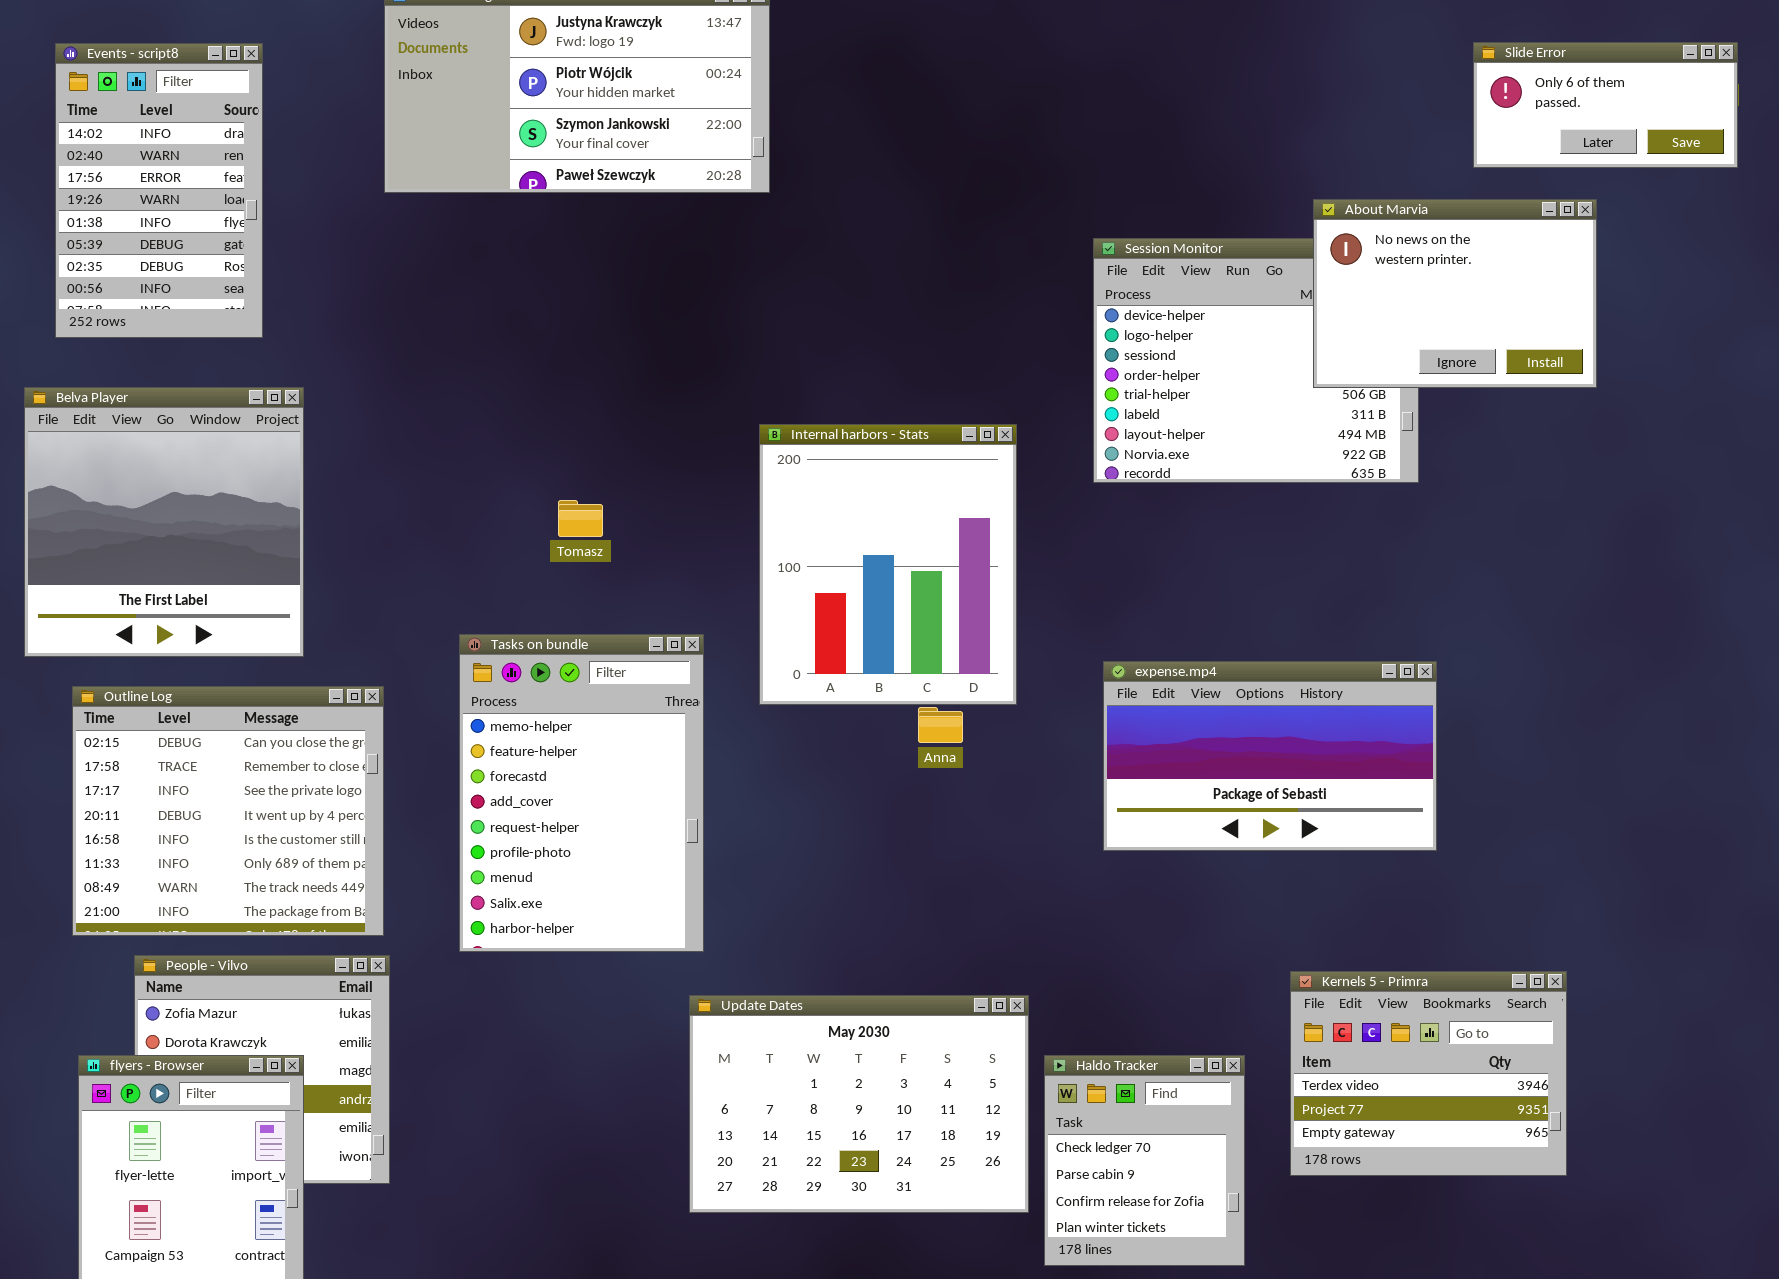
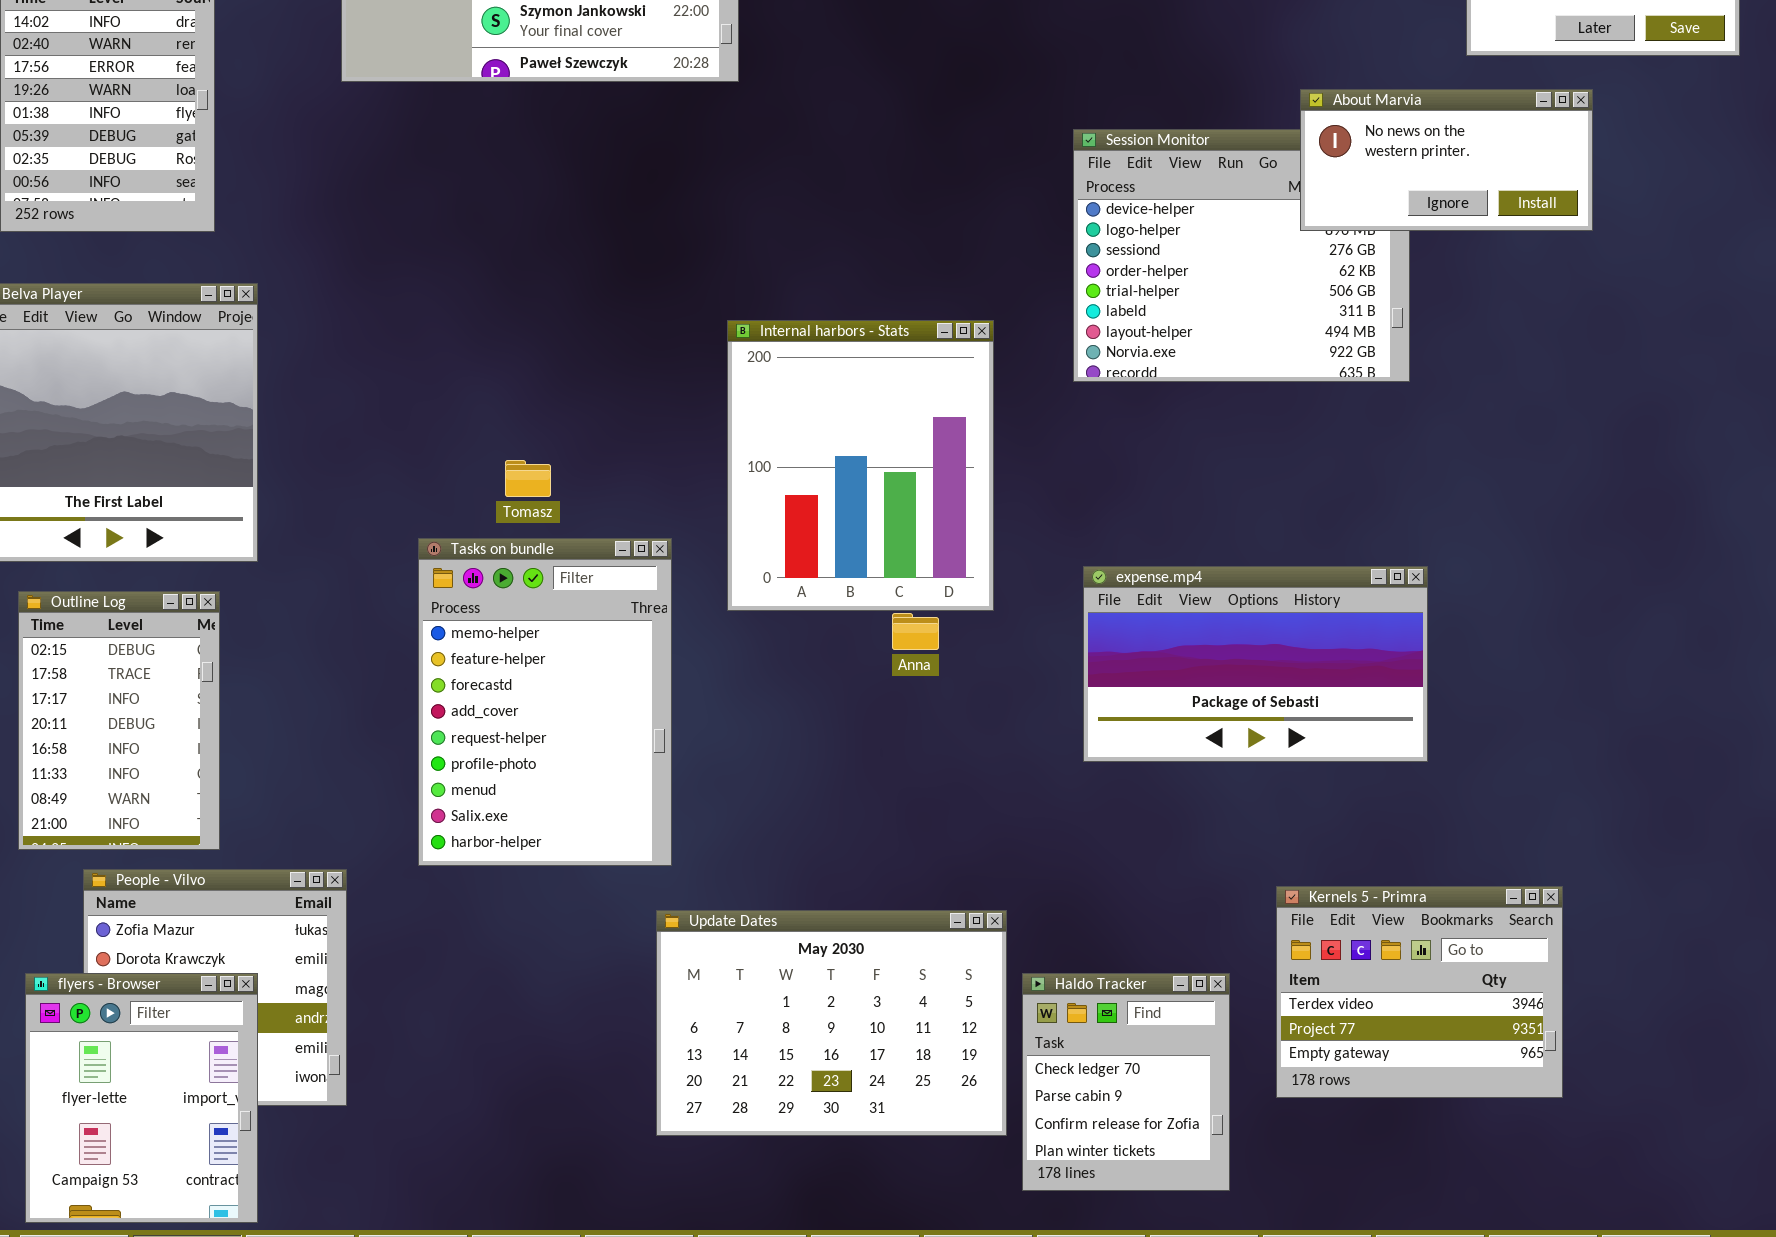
About Marvia: [1313,199,1597,388] -> [1300,89,1593,231], resized
Tomasz: [558,500,603,537] -> [505,460,551,497], moved
Outline Log: [72,686,384,936] -> [18,591,220,850], resized

